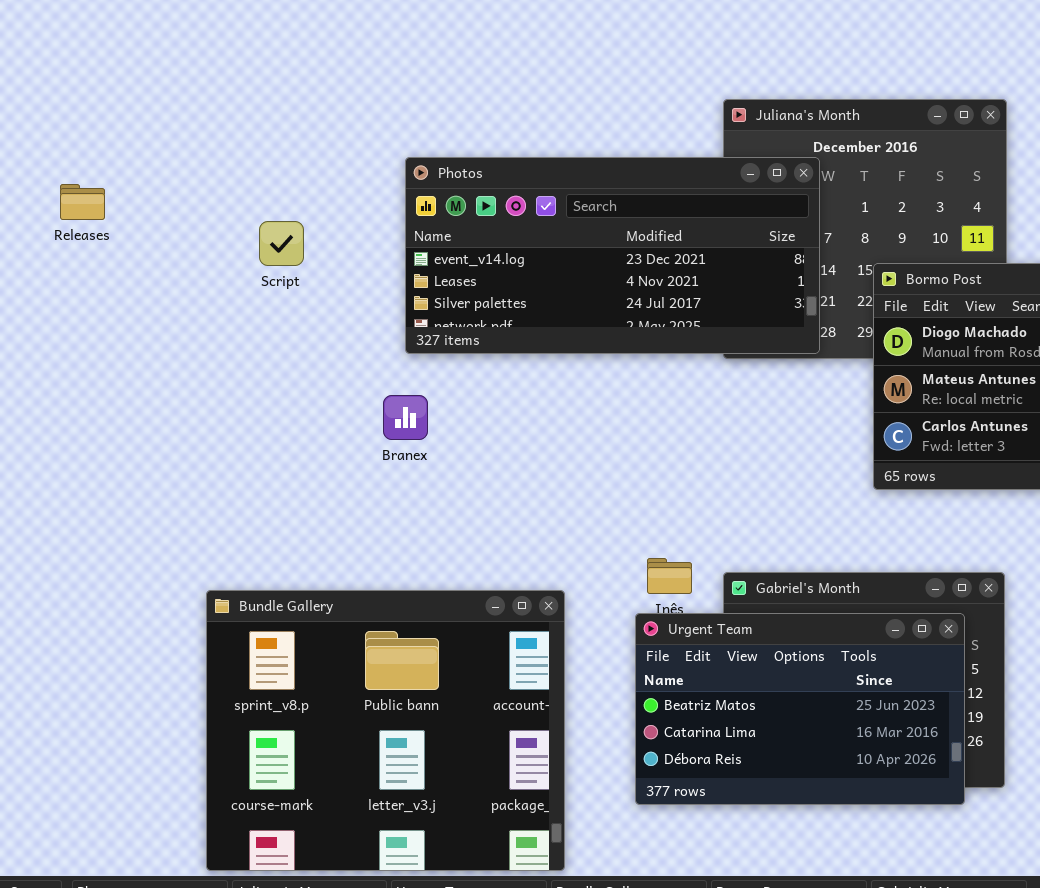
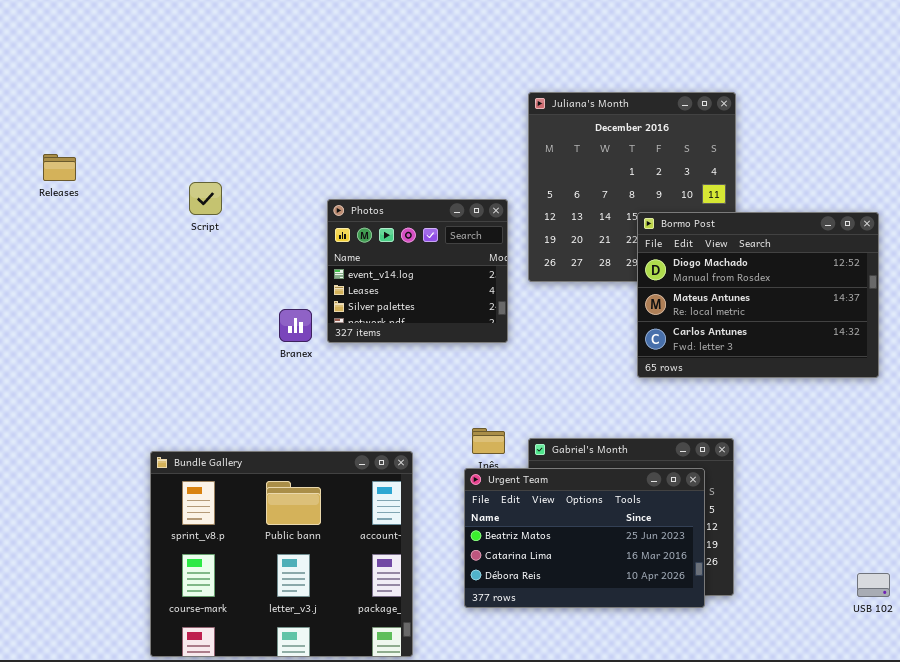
Photos: [405,157,820,354] -> [327,199,508,343], moved, resized

